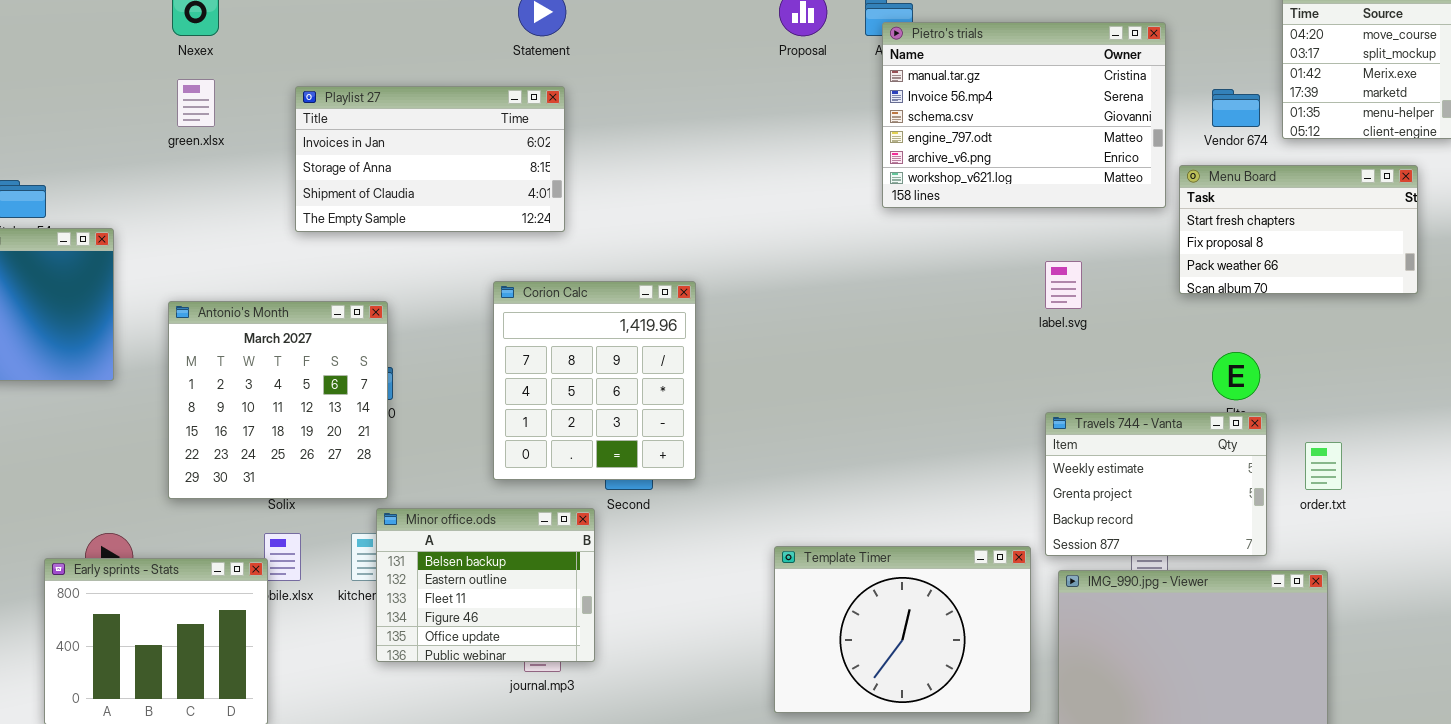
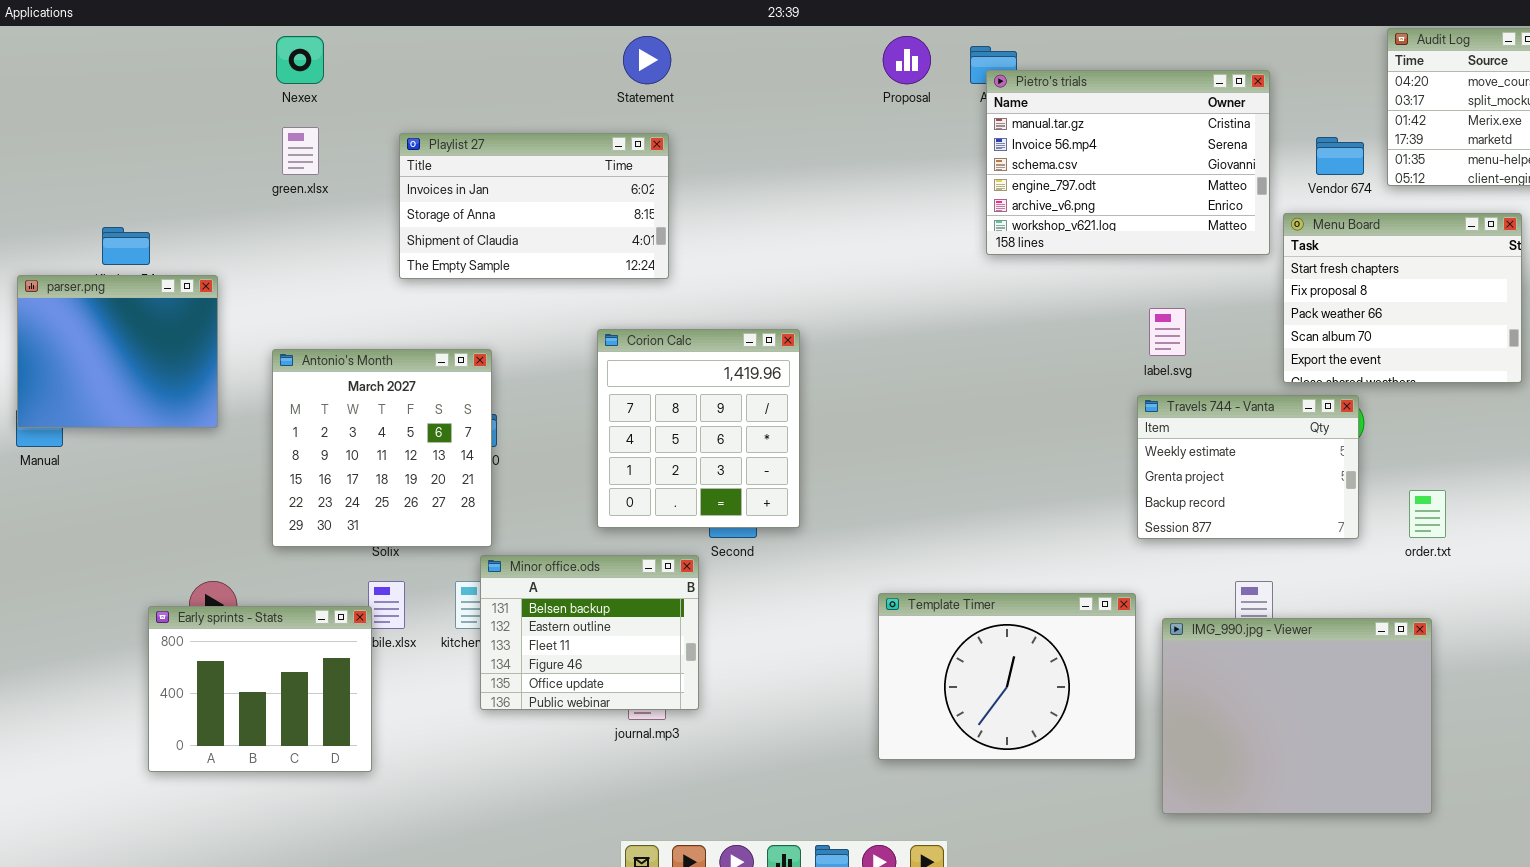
Menu Board: [1179,165,1418,294] -> [1283,213,1522,383], resized
Travels 744 - Vanta: [1045,412,1267,556] -> [1137,395,1359,539], moved

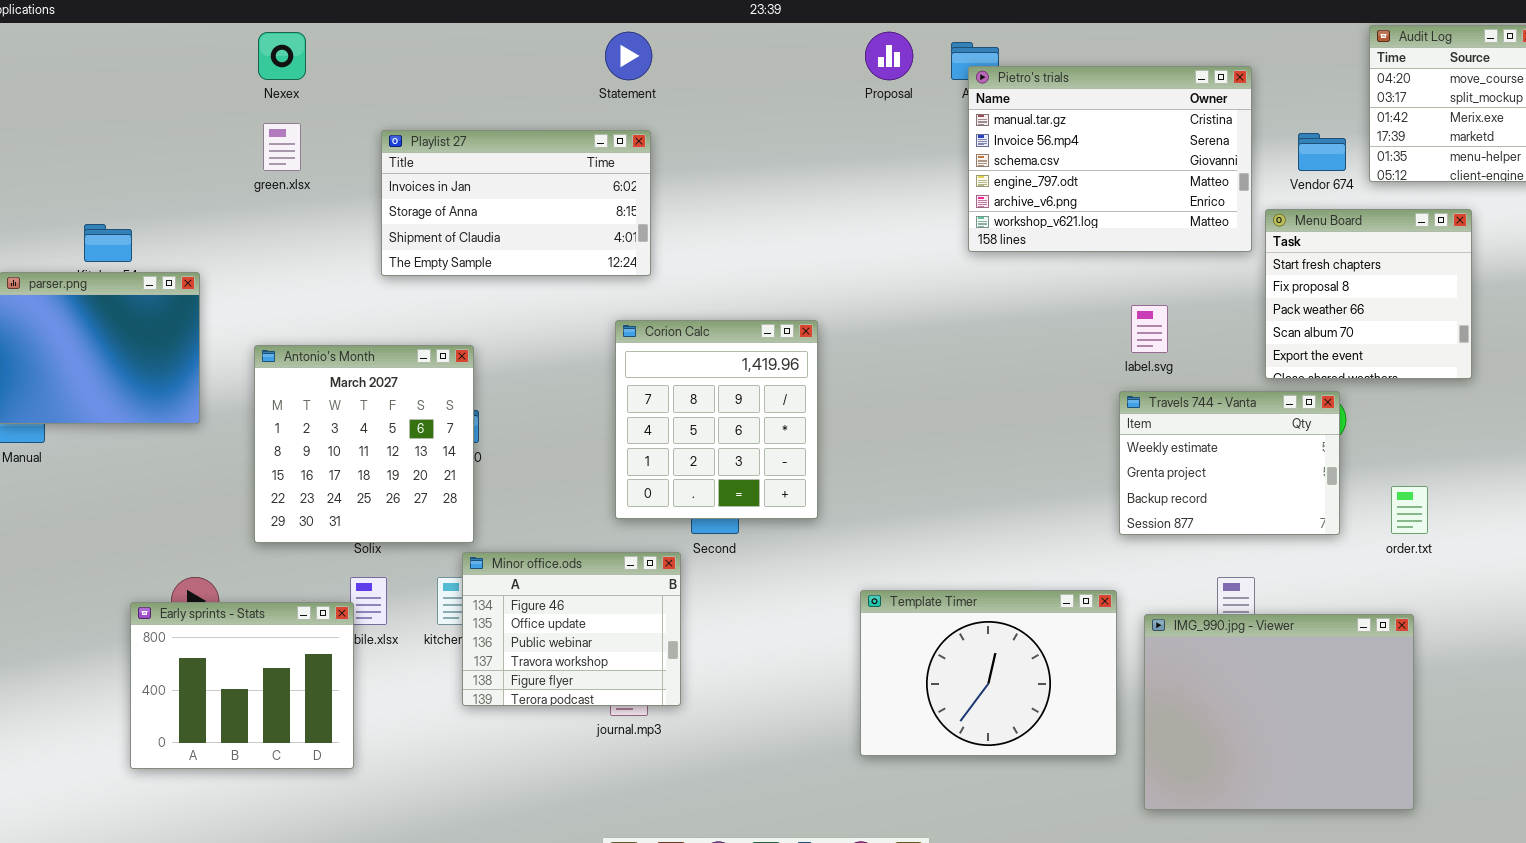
Menu Board: [1283,213,1522,383] -> [1265,209,1472,379], resized
Corion Calc: [597,329,800,528] -> [615,320,818,519], moved
Minor office.ods: [480,555,699,710] -> [462,552,681,706], scrolled down 3 rows

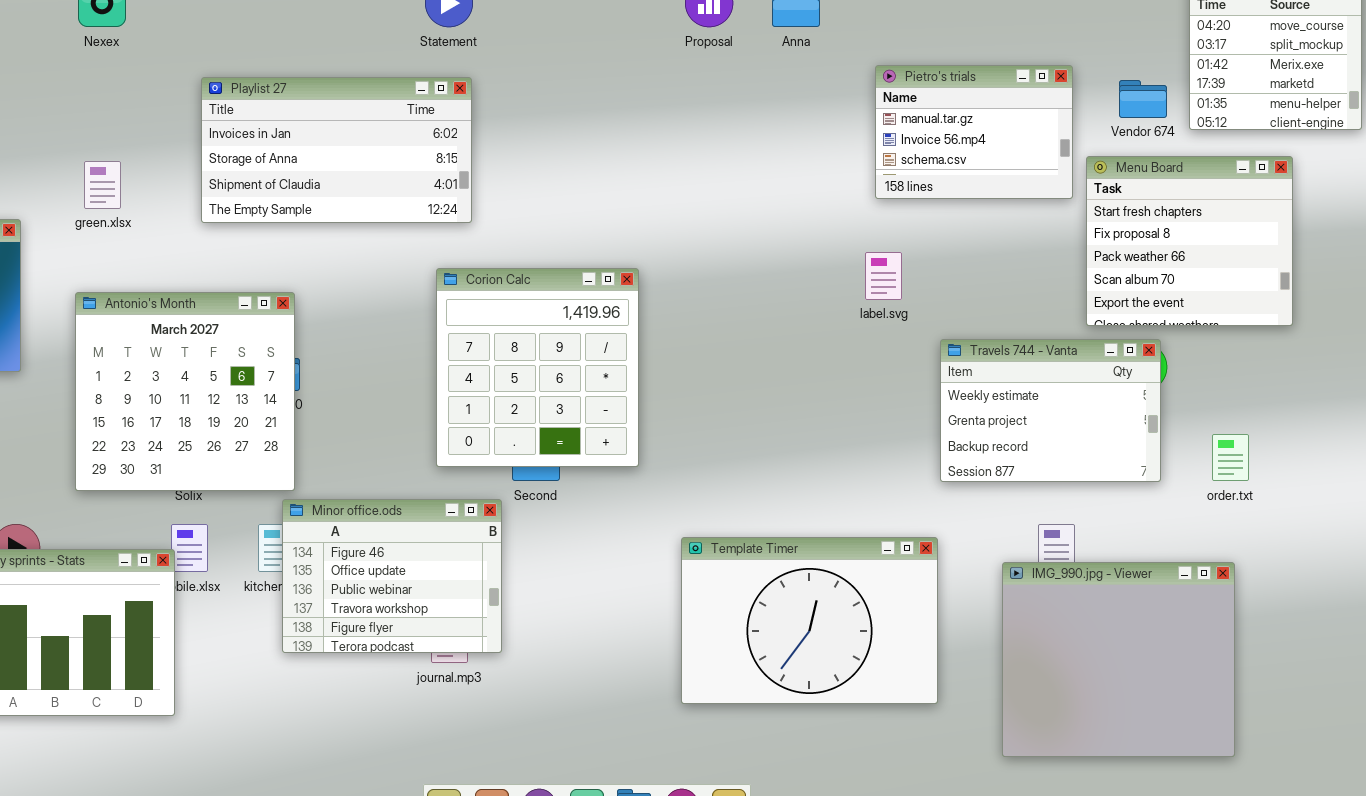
Pietro's trials: [968,66,1252,252] -> [875,65,1073,199], resized
green.xlsx: [263,123,301,171] -> [84,161,121,209], moved
label.svg: [1131,305,1168,353] -> [865,252,902,300], moved
IMG_990.jpg - Viewer: [1144,614,1414,810] -> [1002,562,1235,757], resized

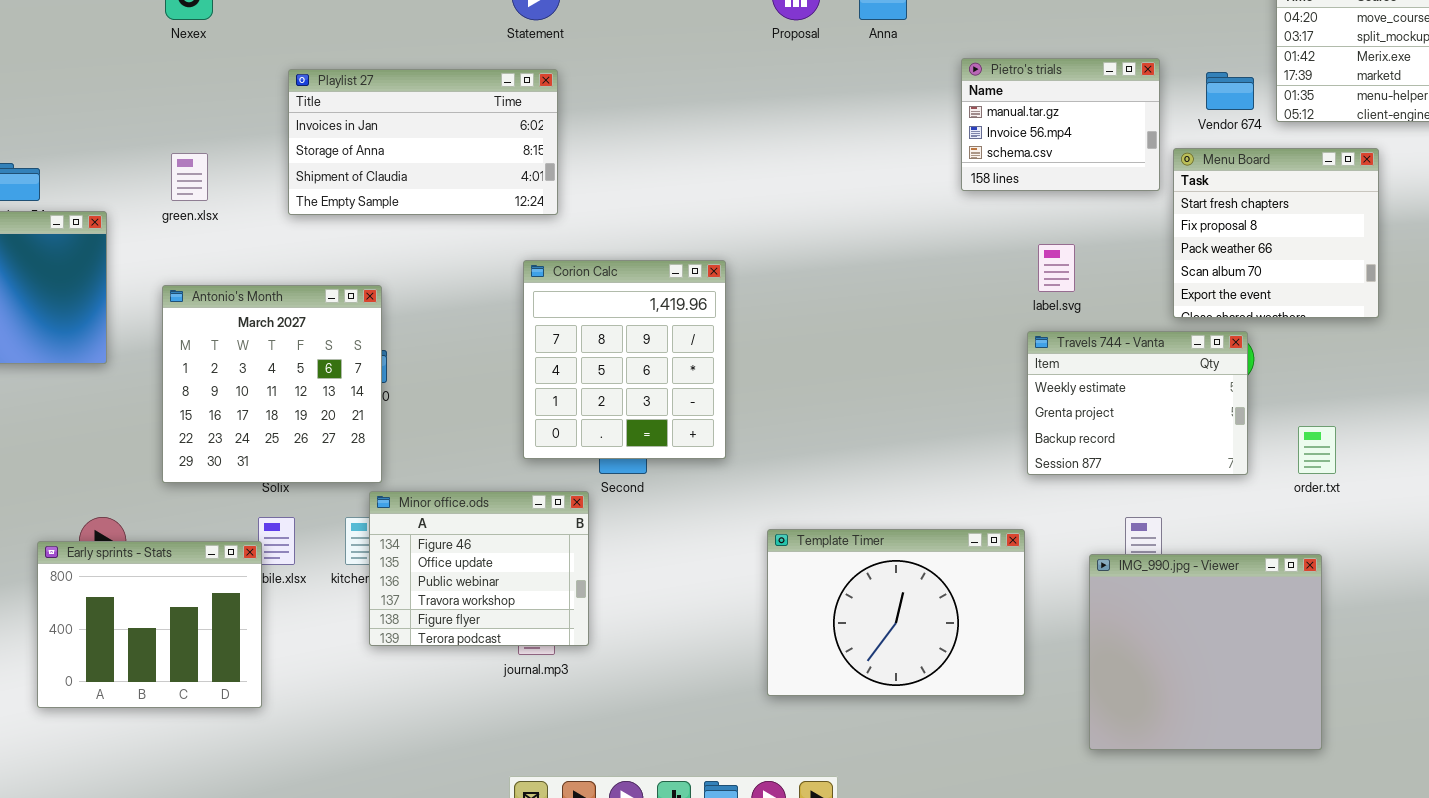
label.svg: [865,252,902,300] -> [1038,244,1075,292], moved

